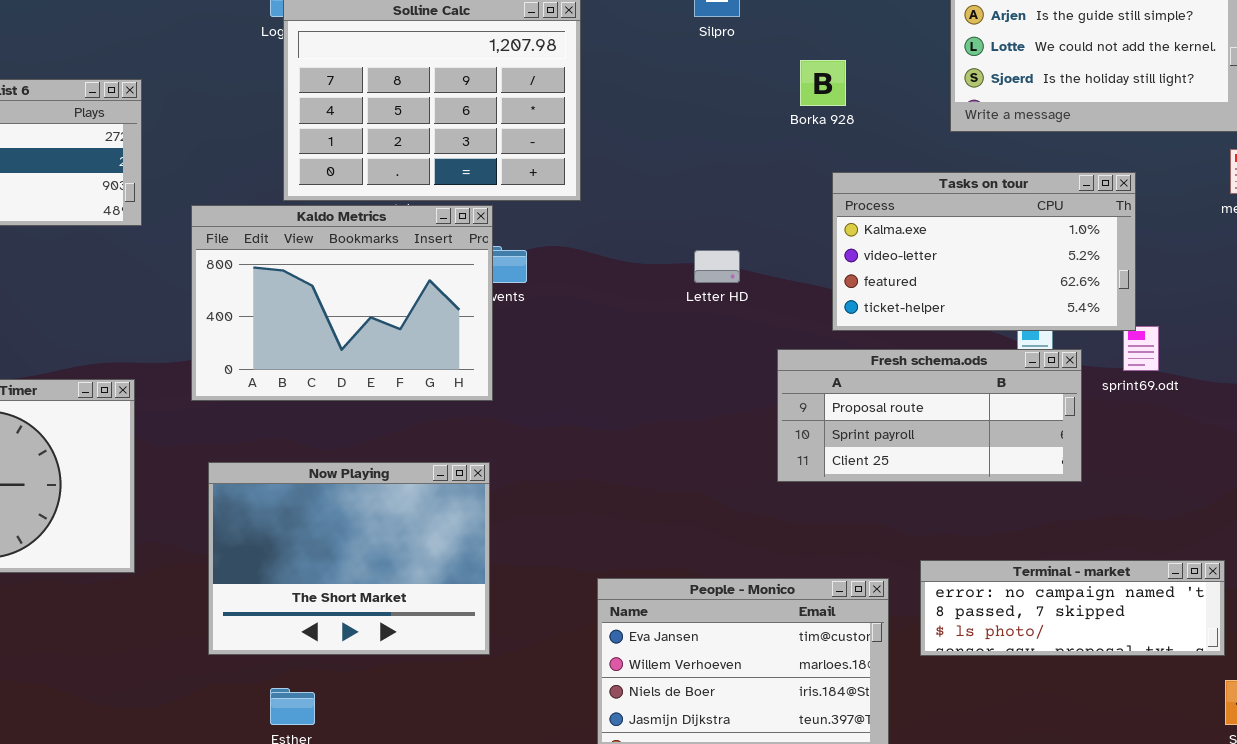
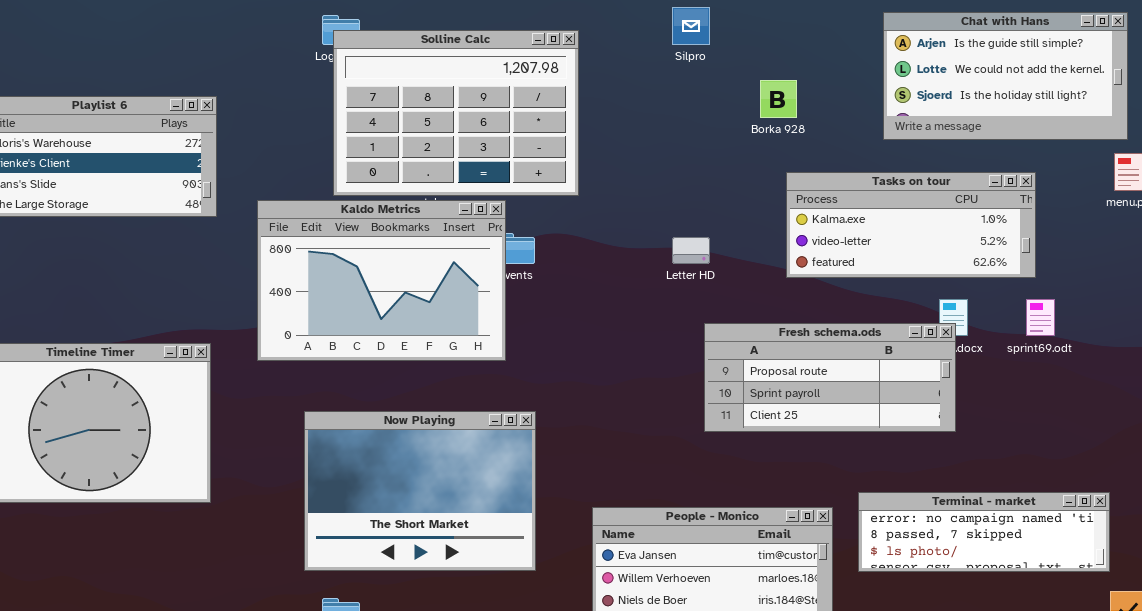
Tasks on tour: [832,172,1136,331] -> [786,172,1036,278], resized
Fresh schema.ods: [777,349,1082,482] -> [704,323,956,432], moved
Now Playing: [208,462,490,655] -> [304,411,536,571], moved

